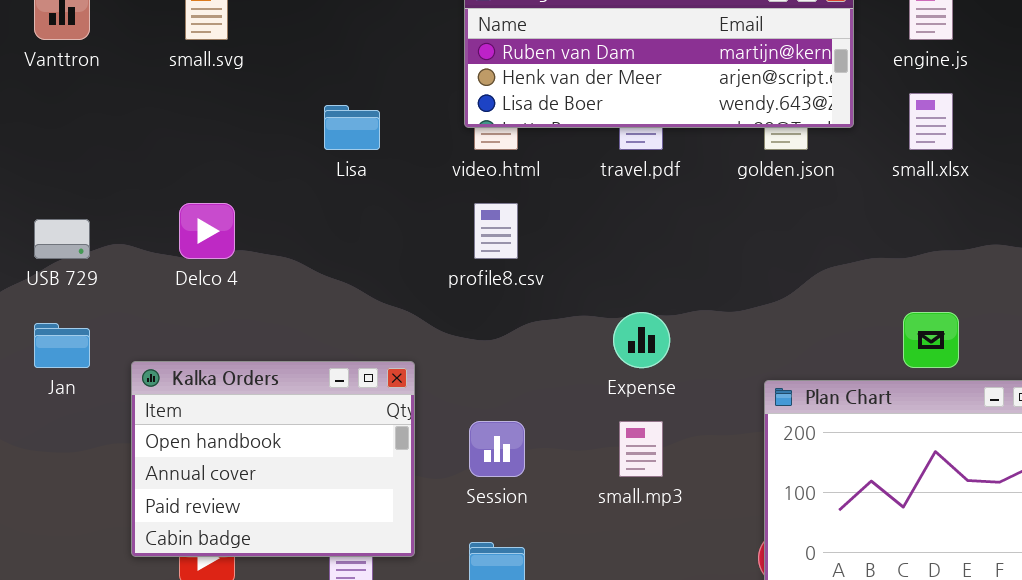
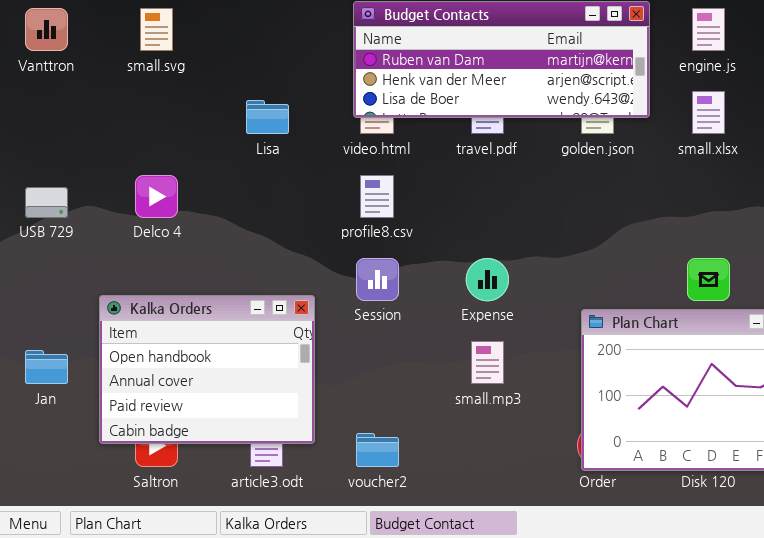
Jan: [34,323,90,368] -> [25,350,68,384], moved
Session: [469,421,525,477] -> [356,258,399,301], moved

